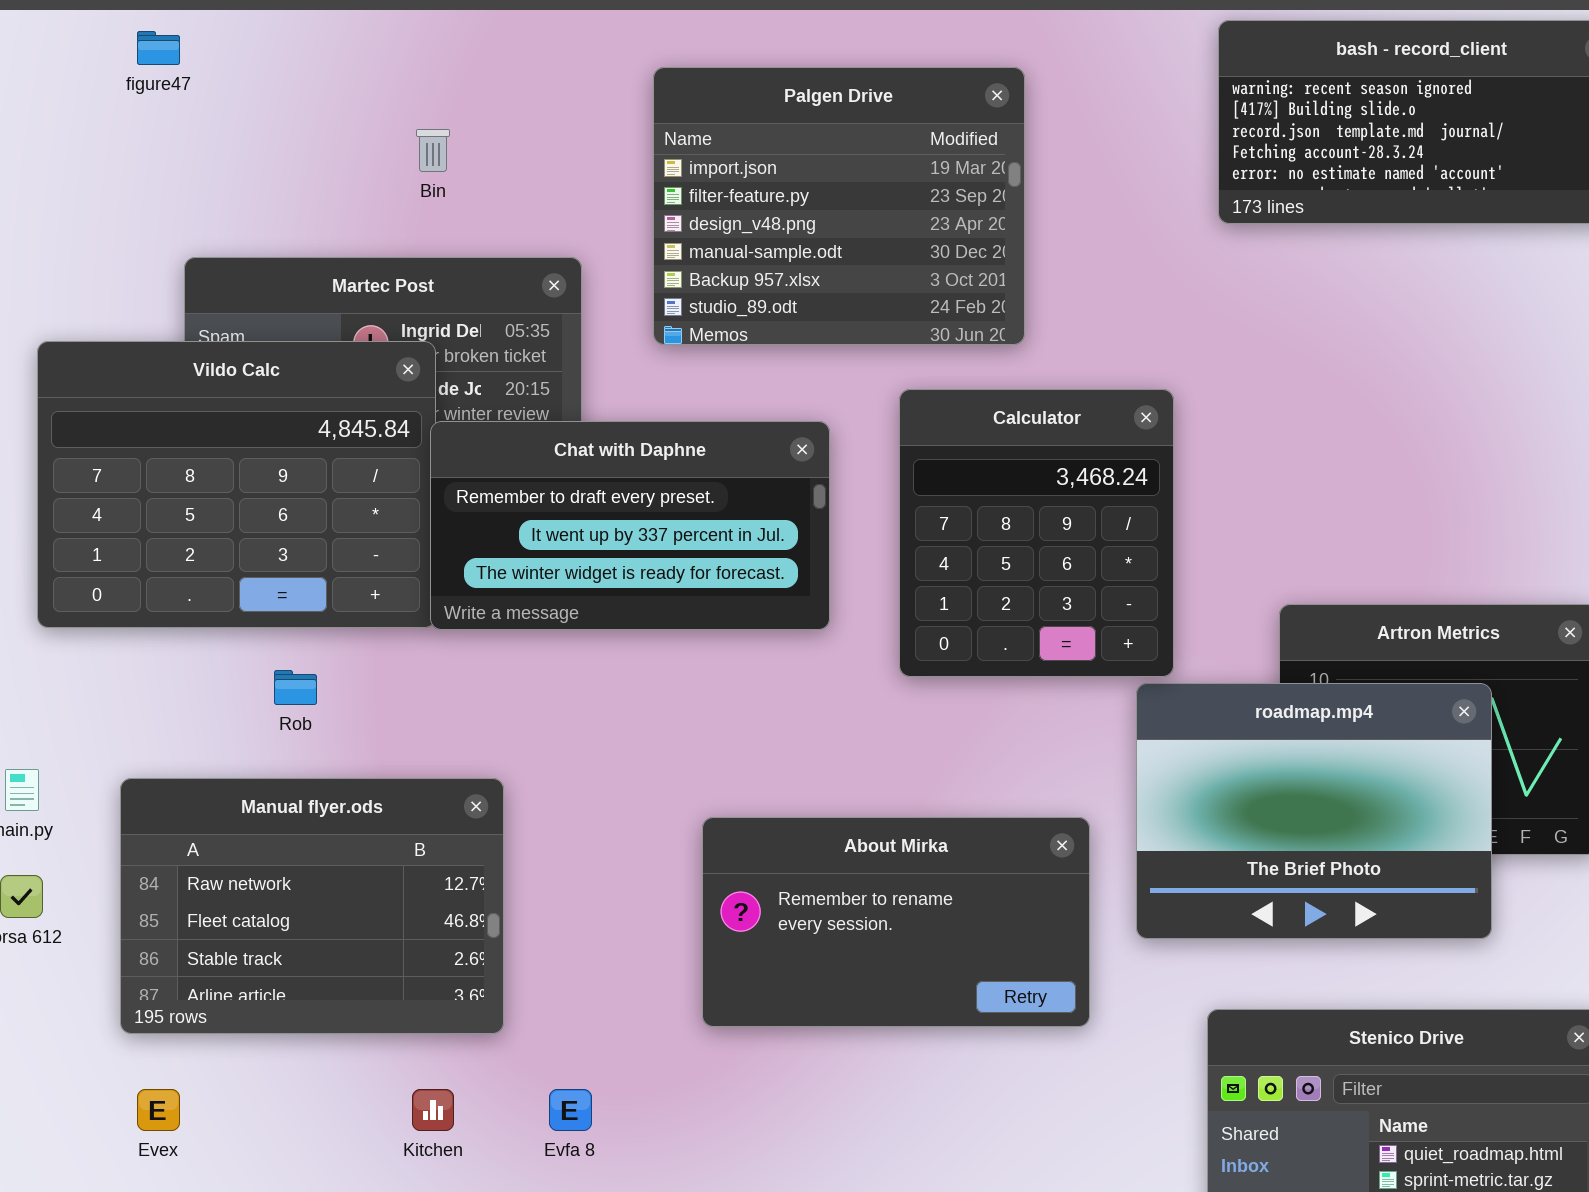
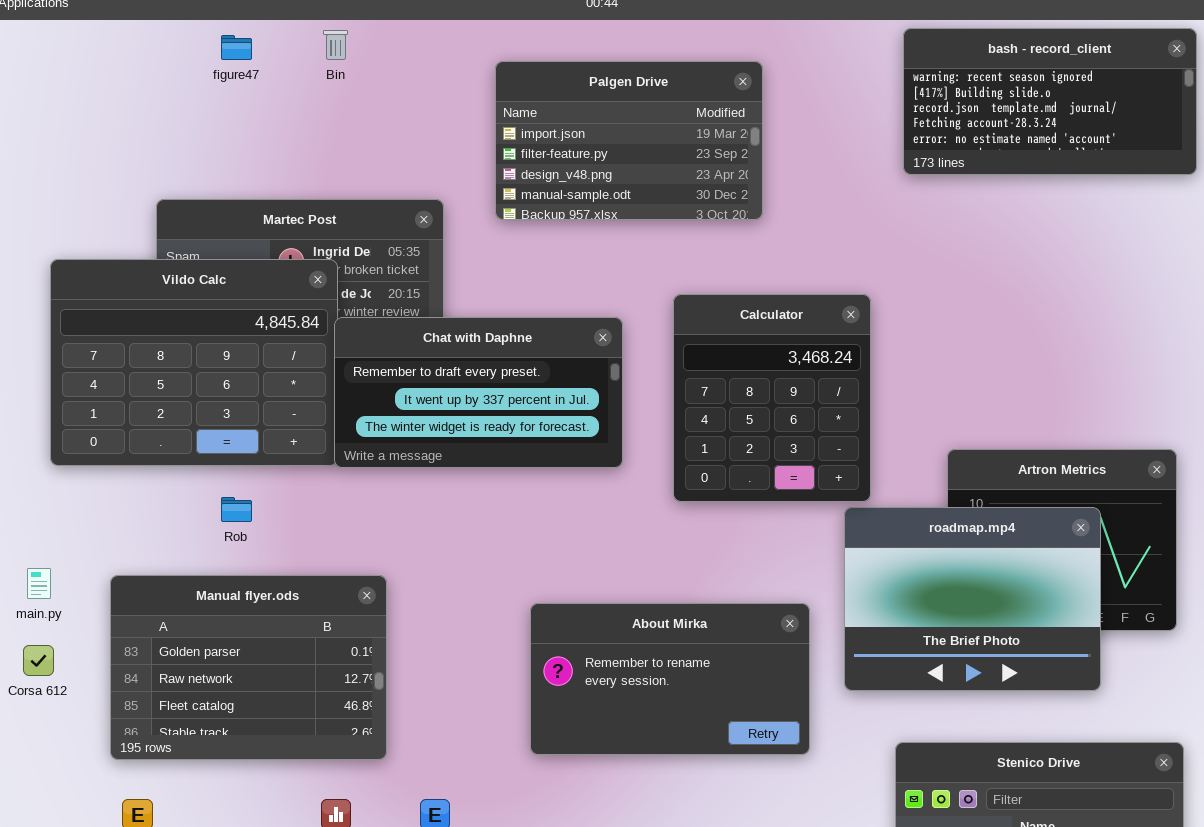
figure47: [137,31,180,65] -> [221,35,252,60], moved
Palgen Drive: [653,67,1025,345] -> [495,61,763,220], resized
Bin: [416,129,450,172] -> [323,30,348,60], moved
Manual flyer.ods: [120,778,504,1034] -> [110,575,387,760], scrolled up 1 row

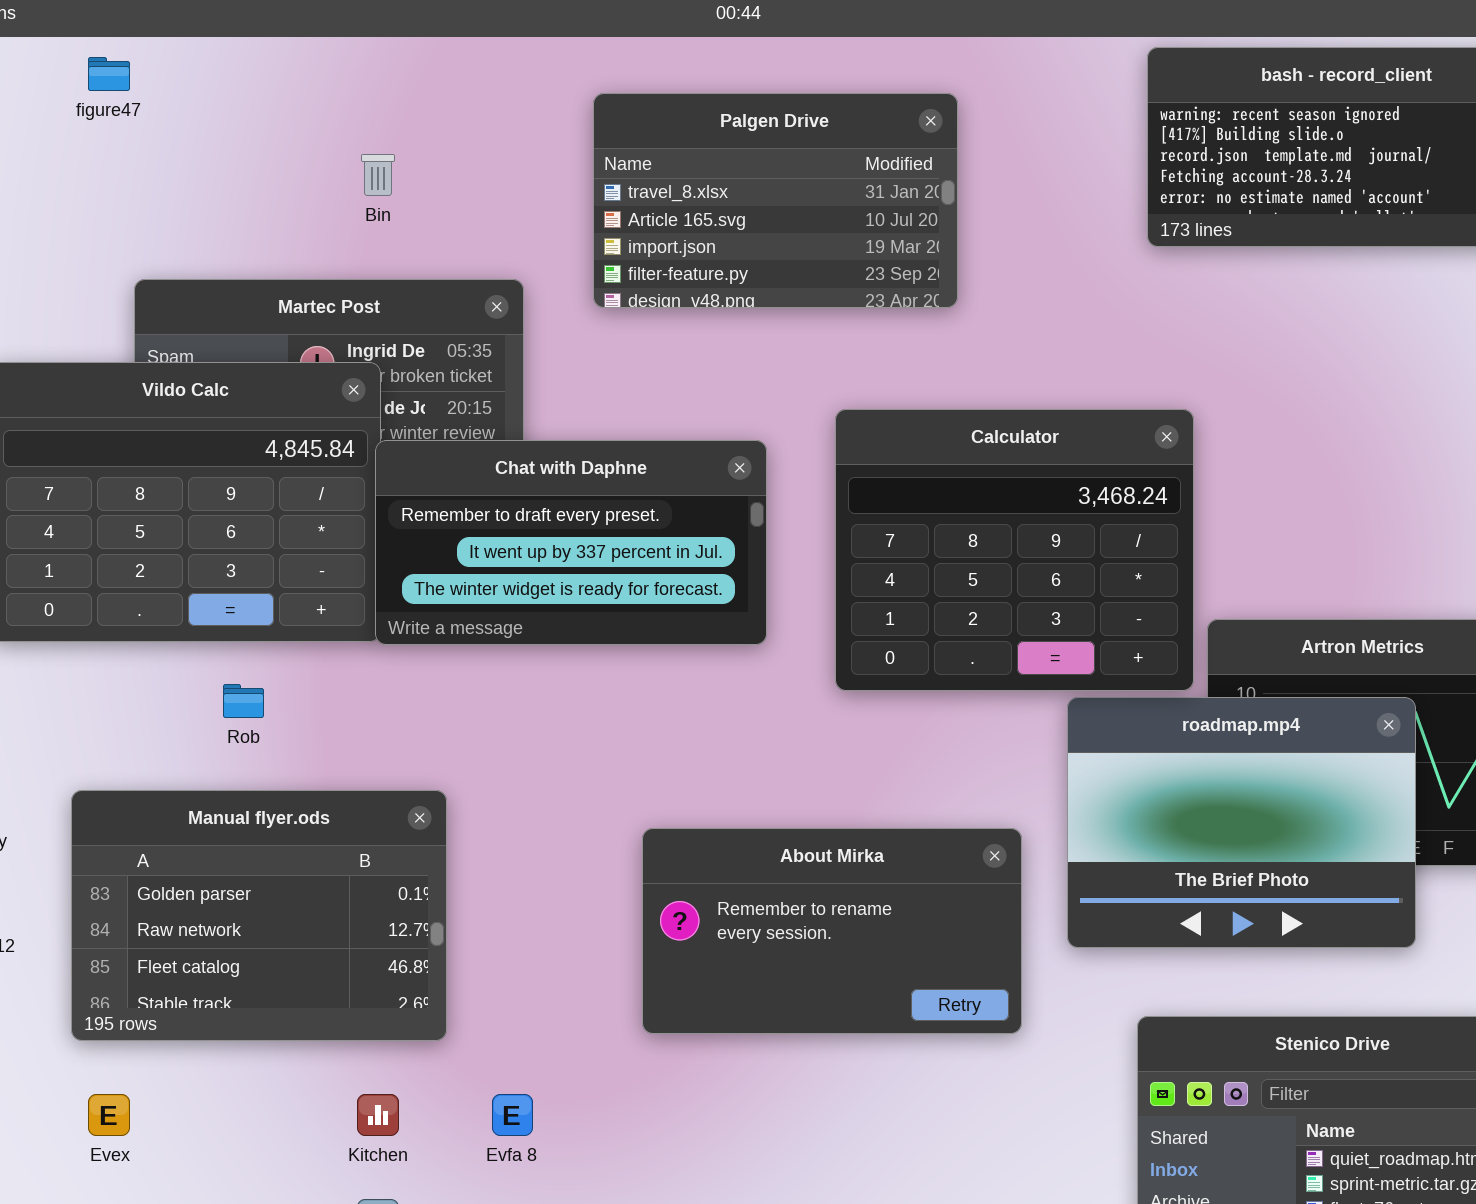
Bin: [323,30,348,60] -> [361,154,395,196], moved
figure47: [221,35,252,60] -> [88,57,130,91], moved
Palgen Drive: [495,61,763,220] -> [593,93,958,308], scrolled up 2 rows
Calculator: [673,294,871,502] -> [835,409,1194,691], resized

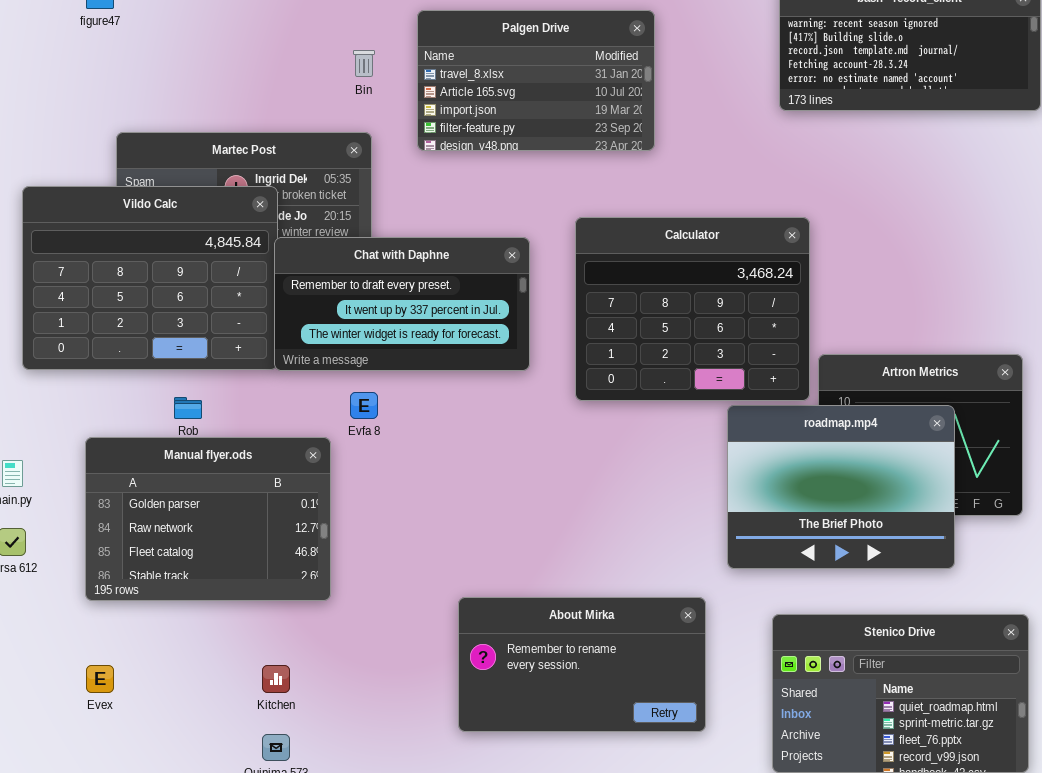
Bin: [361,154,395,196] -> [353,50,375,77], moved
Manual flyer.ods: [71,790,447,1041] -> [85,437,331,601], moved
About Mirka: [642,828,1022,1034] -> [458,597,706,732], moved
Evfa 8: [492,1094,533,1136] -> [350,392,378,419], moved

